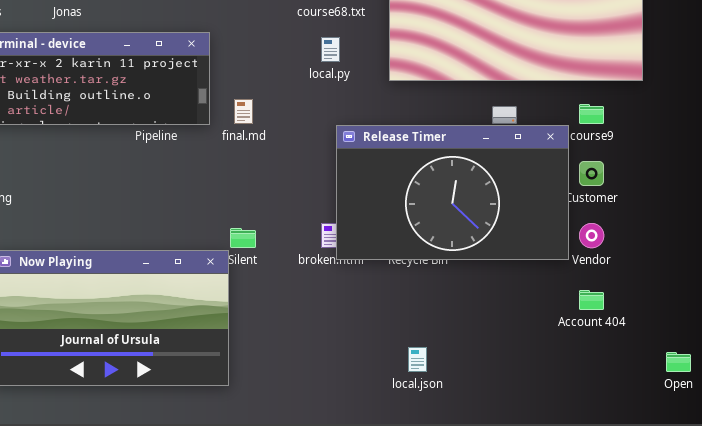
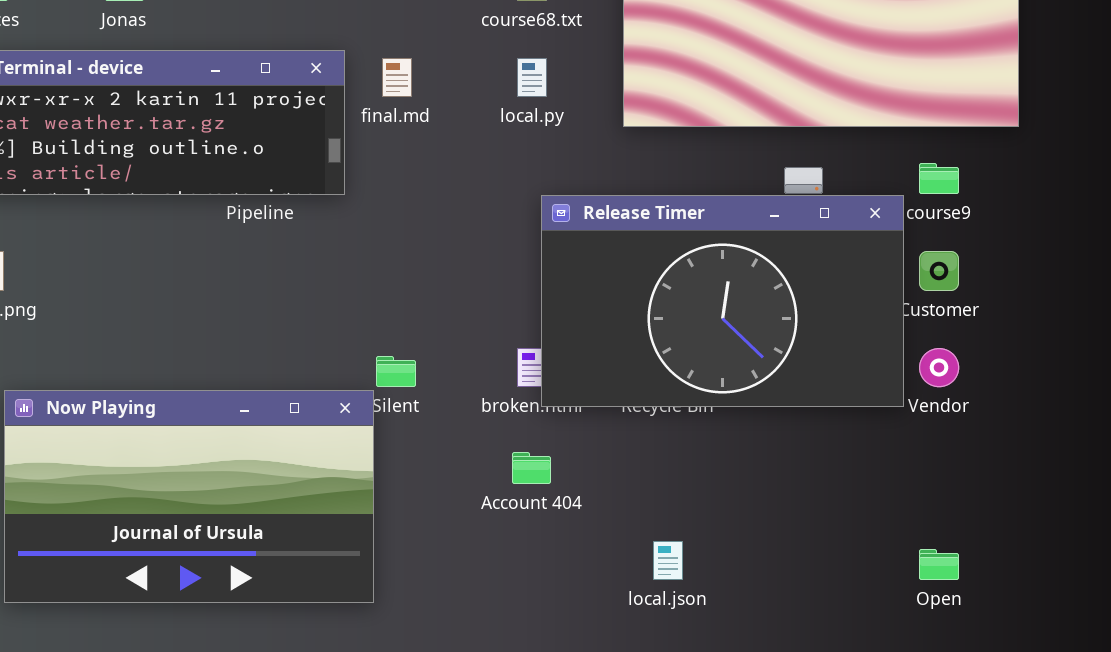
final.md: [234,99,253,124] -> [382,58,412,97], moved
Account 404: [579,290,604,310] -> [512,452,551,484], moved
Open: [666,352,691,372] -> [919,549,959,580], moved

